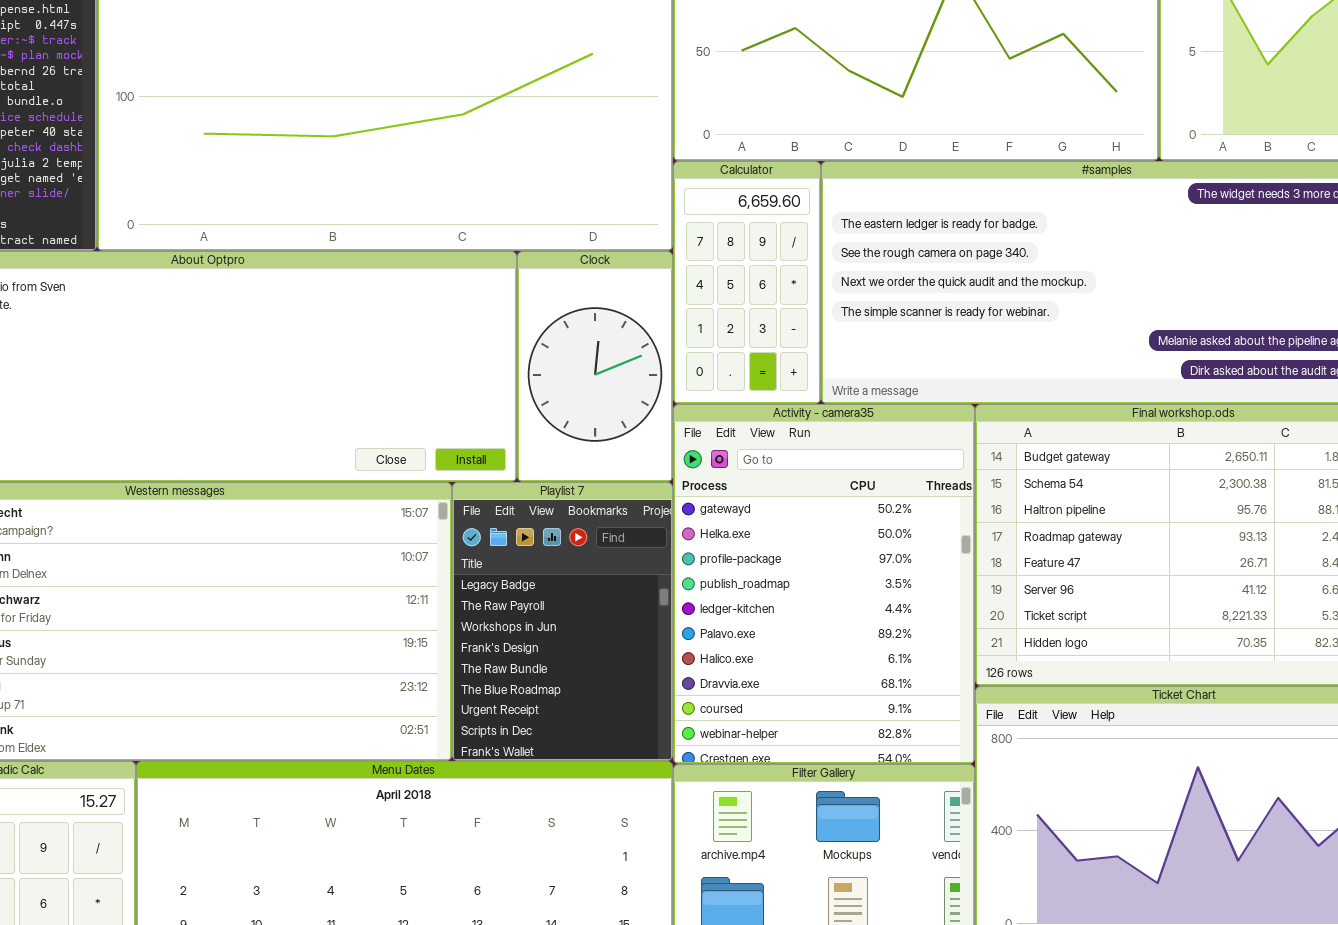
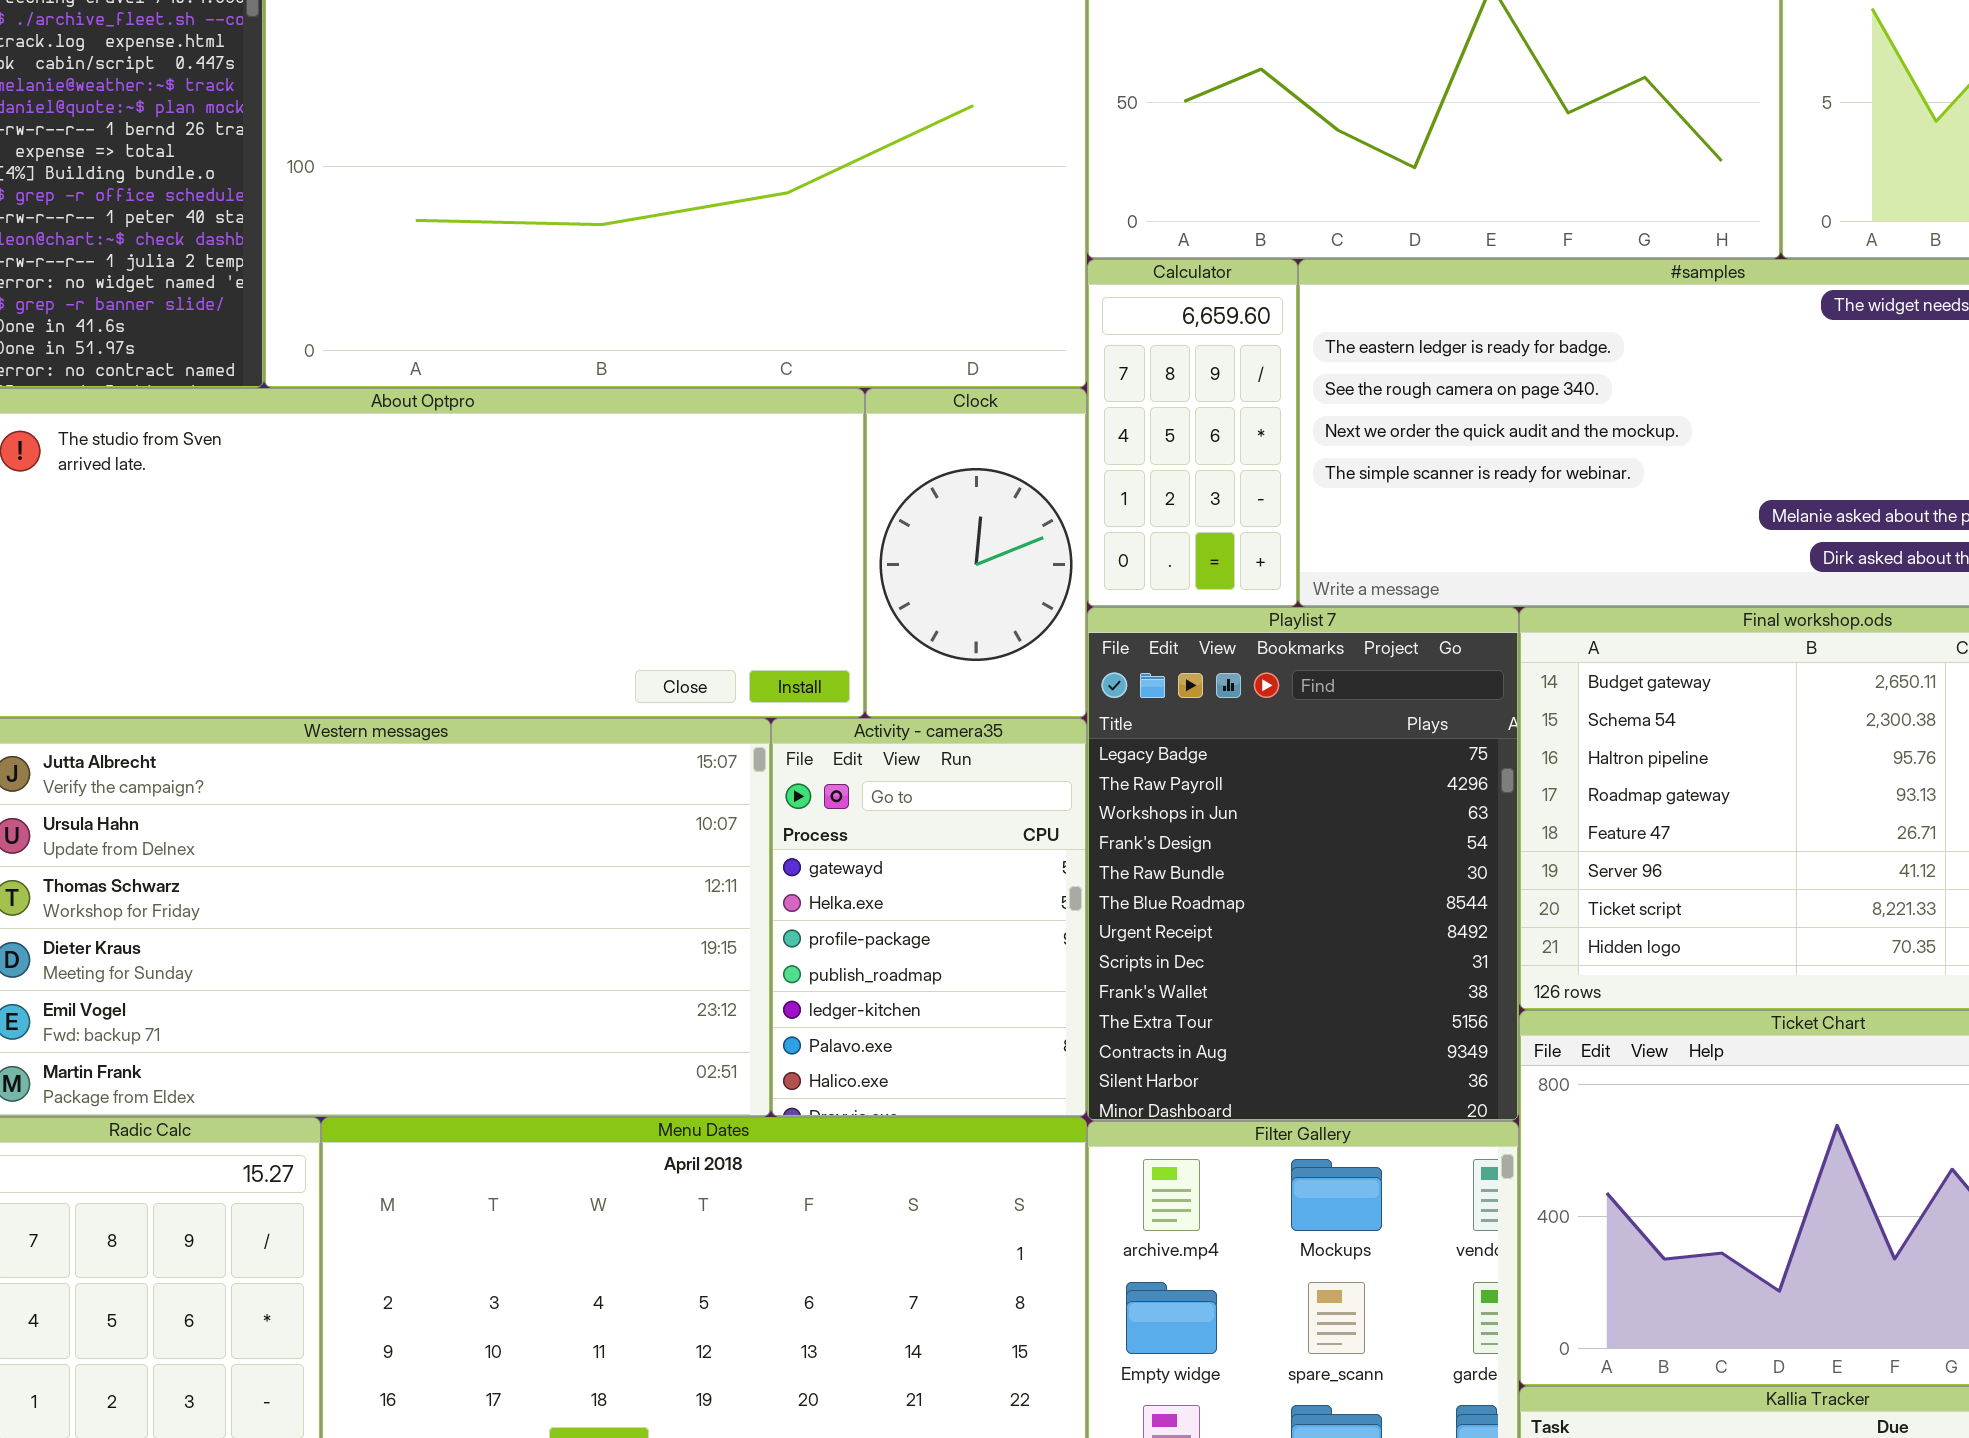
Activity - camera35: [673,404,975,764] -> [771,718,1087,1117], moved, resized
Playlist 7: [452,482,673,761] -> [1087,607,1519,1121], moved, resized

